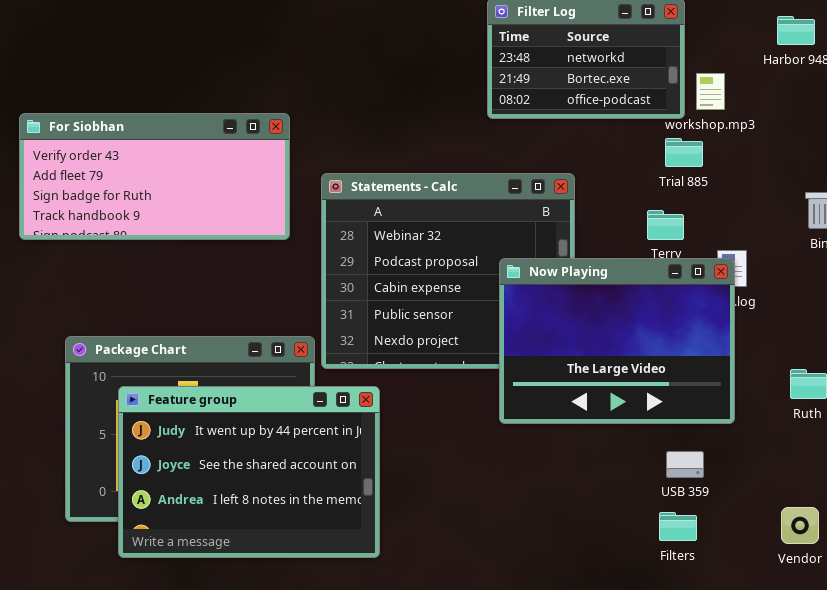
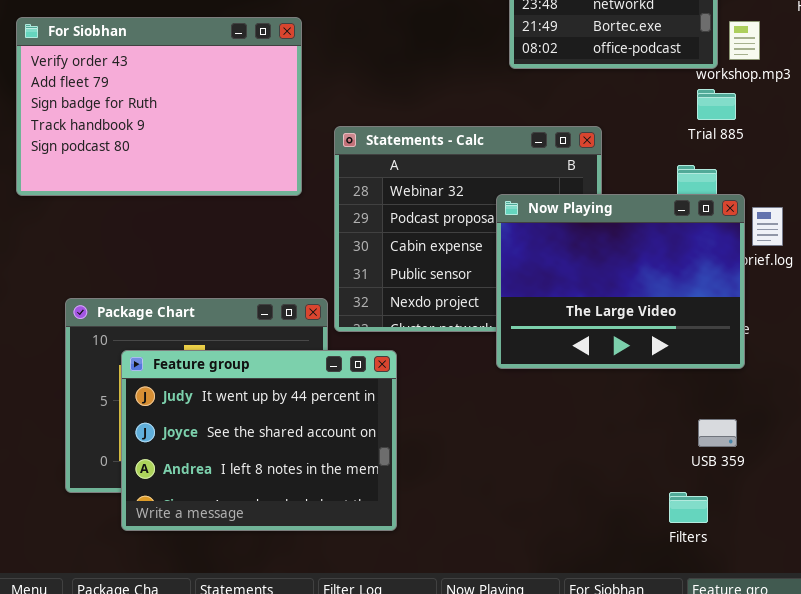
For Siobhan: [19,113,290,240] -> [16,17,302,196], resized
Now Playing: [499,258,735,424] -> [496,194,745,369], moved
Filters: [659,512,697,541] -> [669,492,708,523], moved

